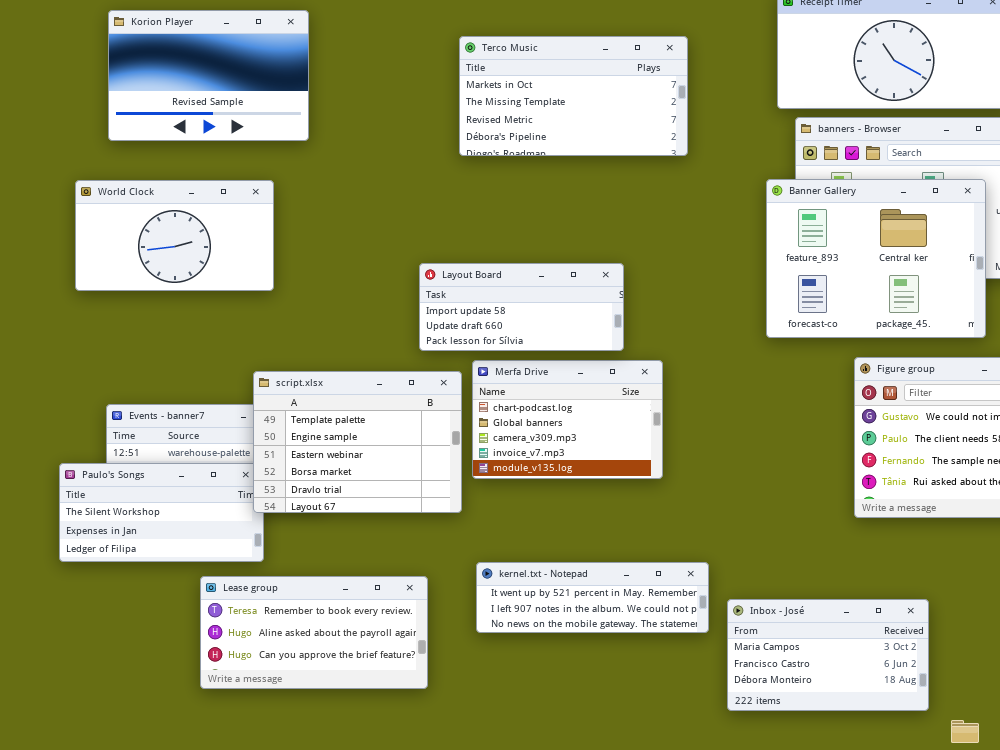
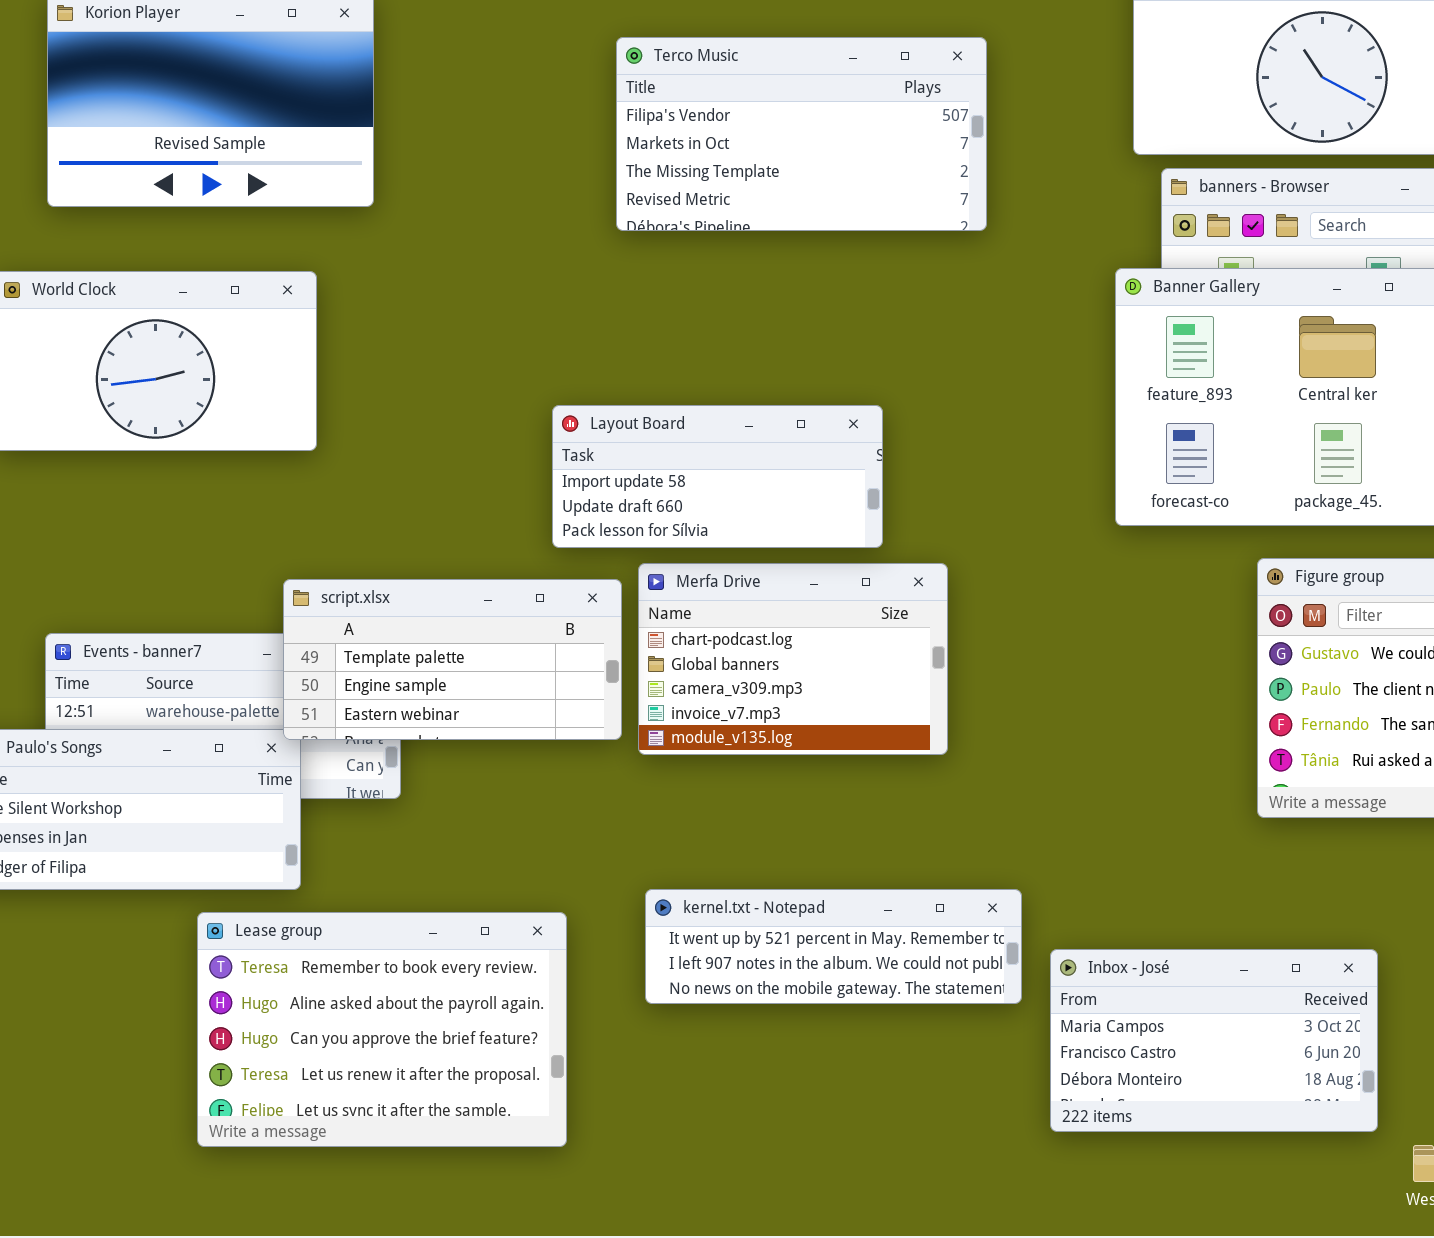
Terco Music: [459,36,688,156] -> [616,37,987,231], scrolled up 1 row
script.xlsx: [253,371,462,513] -> [283,579,622,740], resized
Lease group: [200,576,428,689] -> [197,912,567,1147], resized

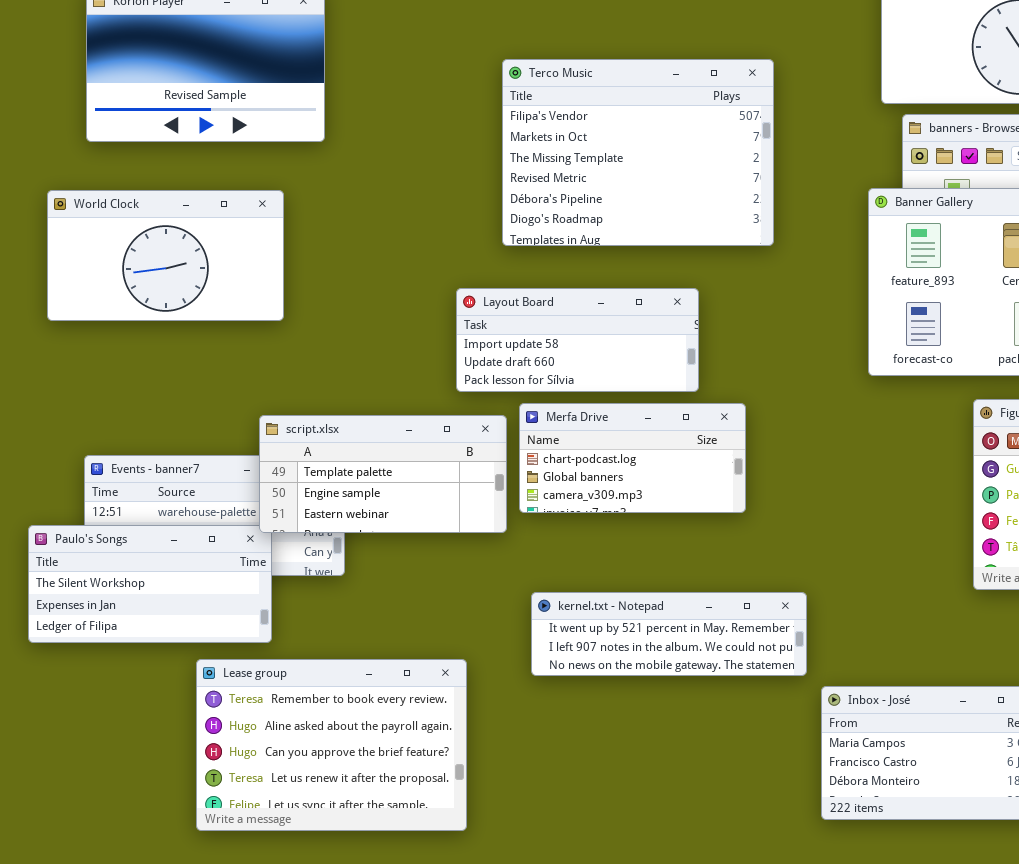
Terco Music: [616,37,987,231] -> [502,59,774,246], moved, resized
Merfa Drive: [638,563,948,755] -> [519,403,746,513], resized
kernel.txt - Notepad: [645,889,1022,1004] -> [531,592,807,676], moved

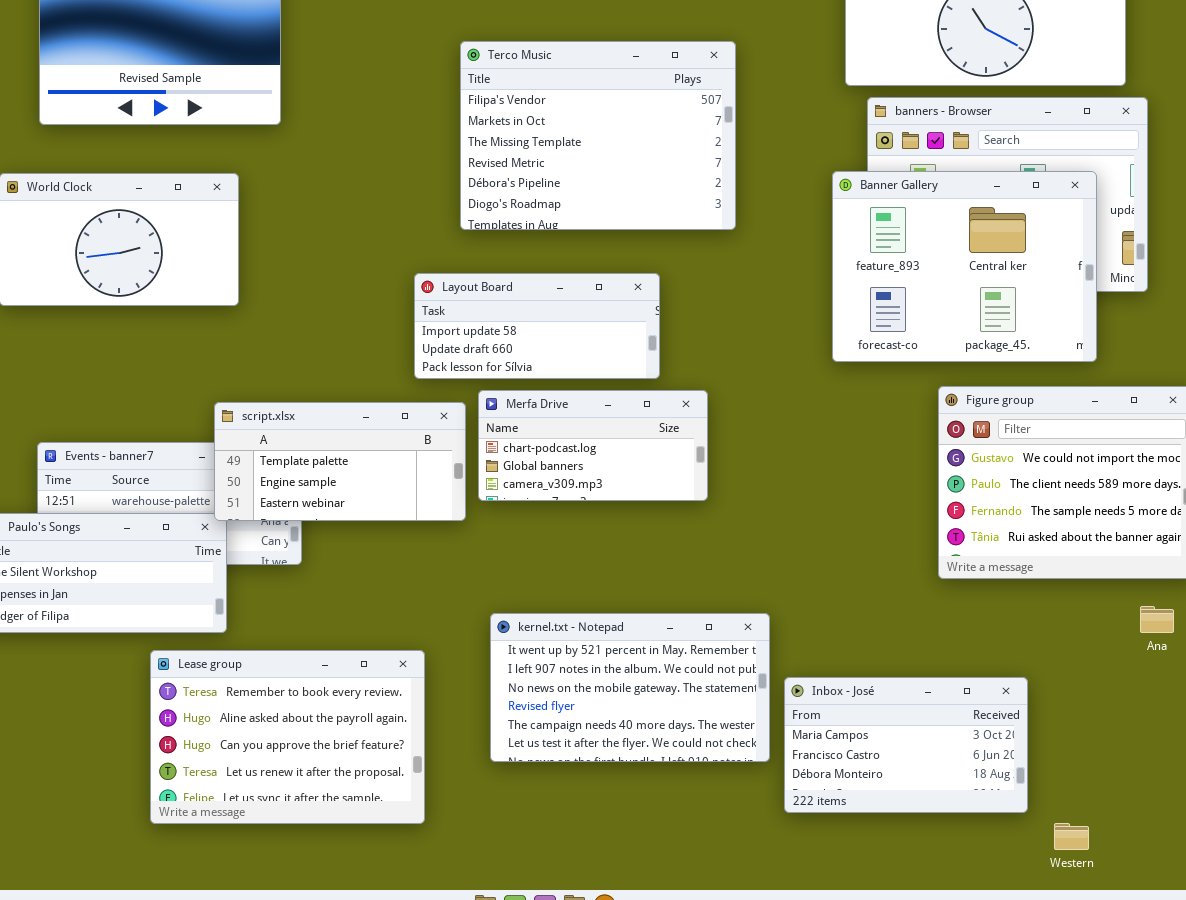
kernel.txt - Notepad: [531,592,807,676] -> [490,613,770,762], moved, resized

